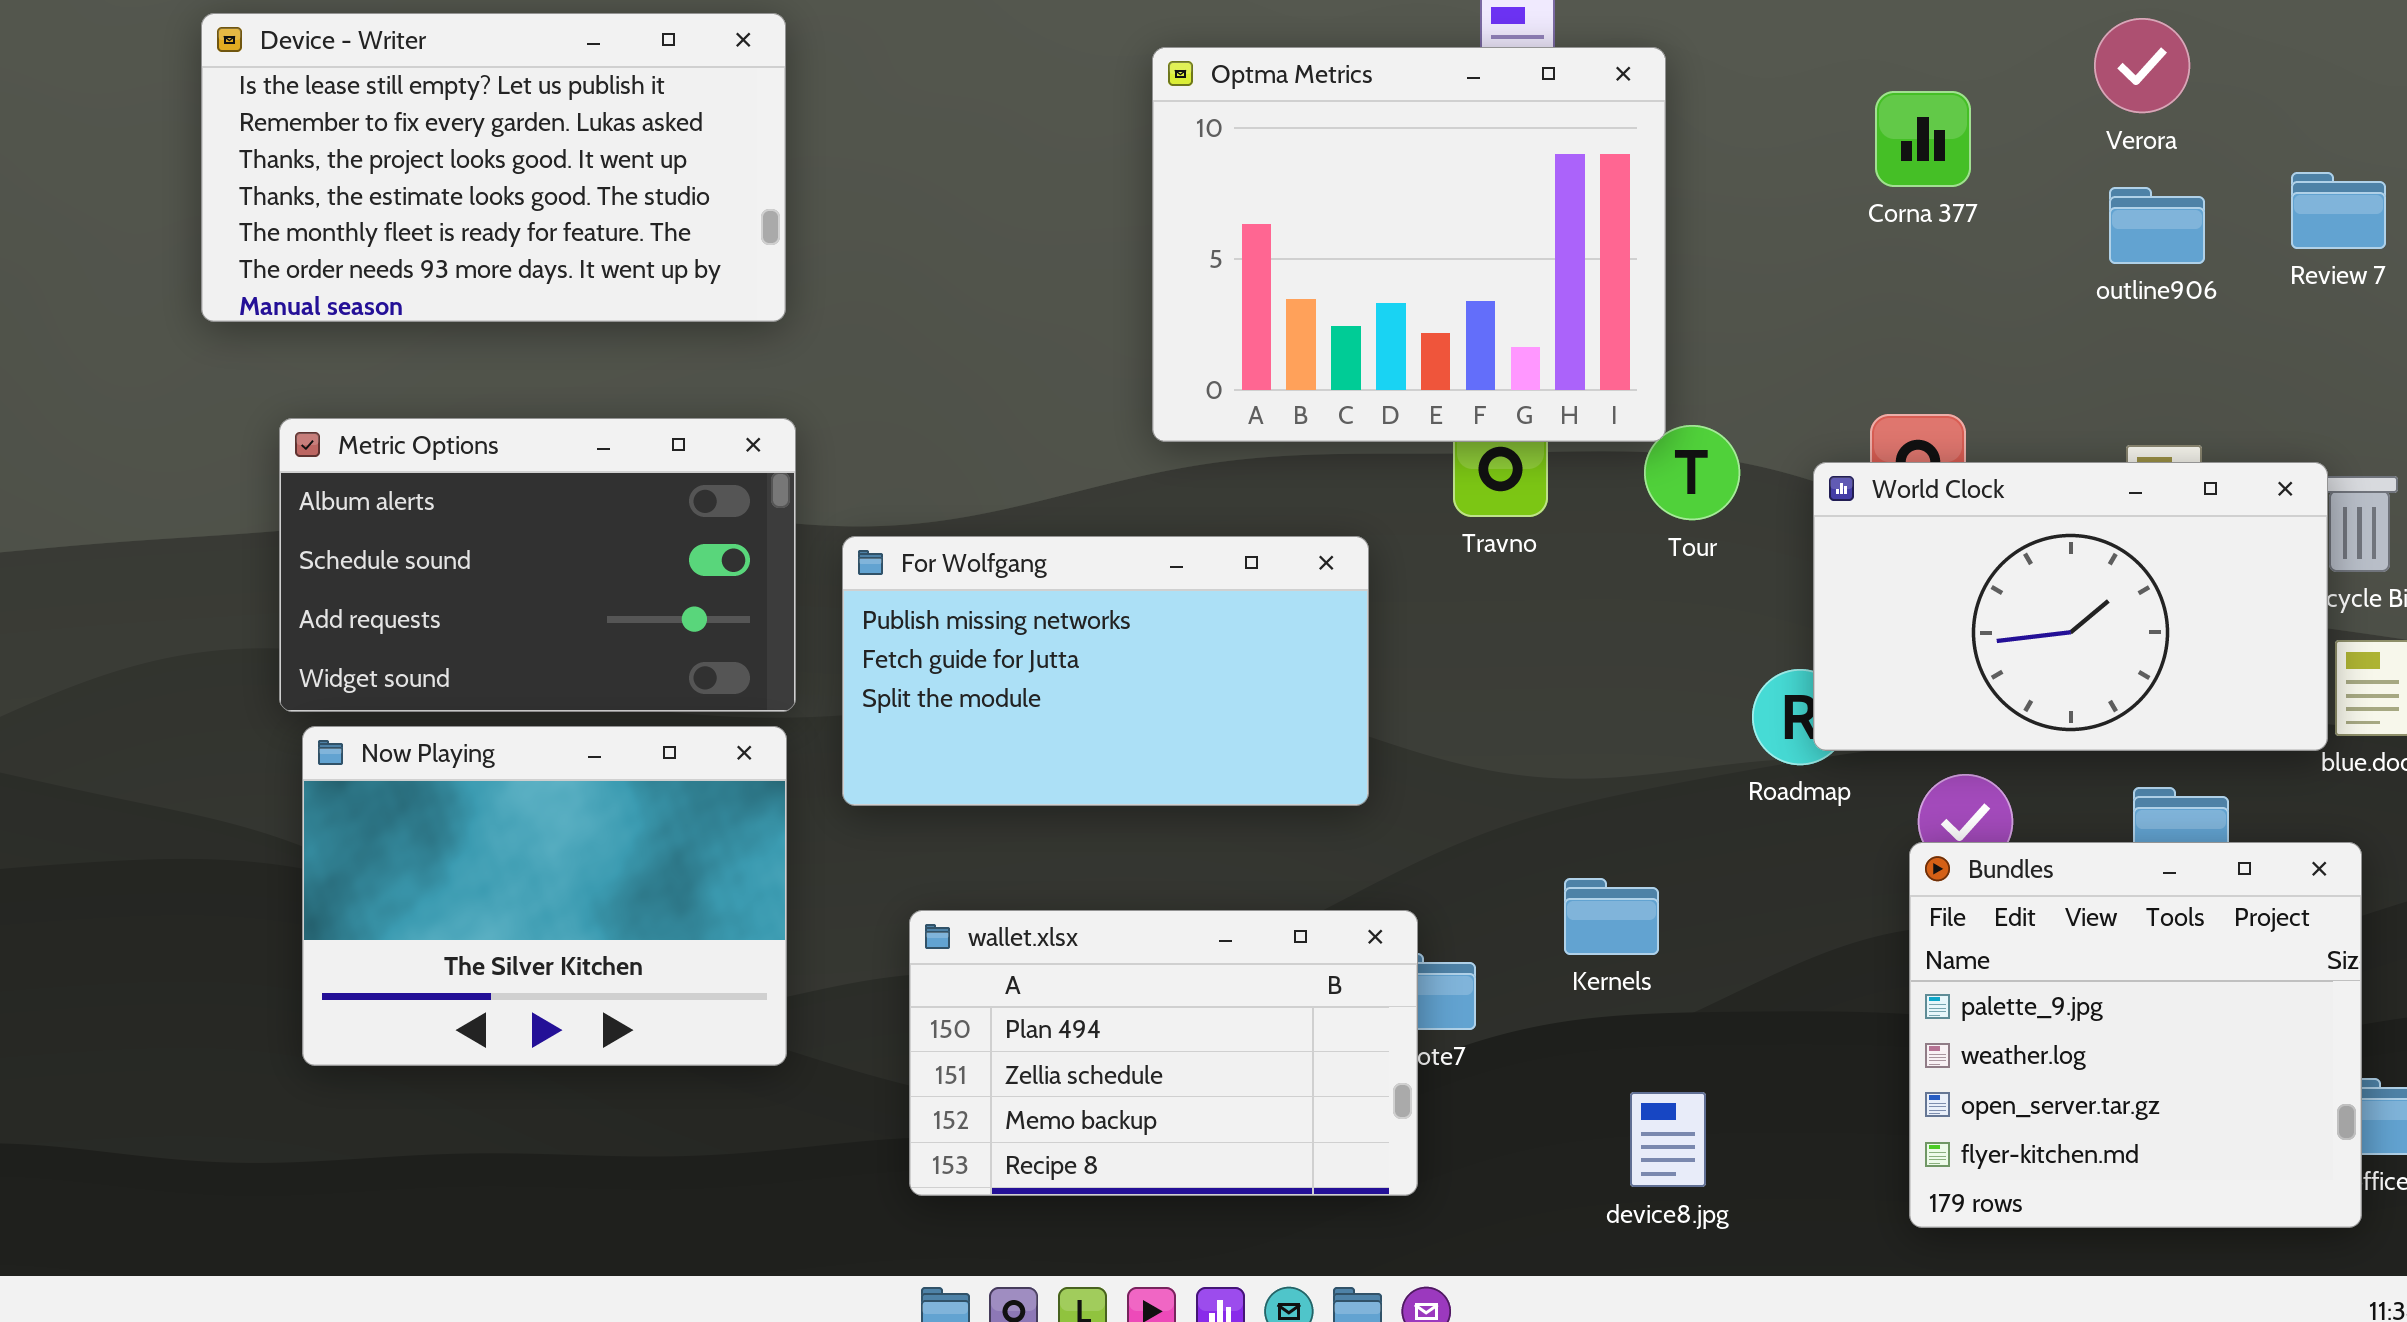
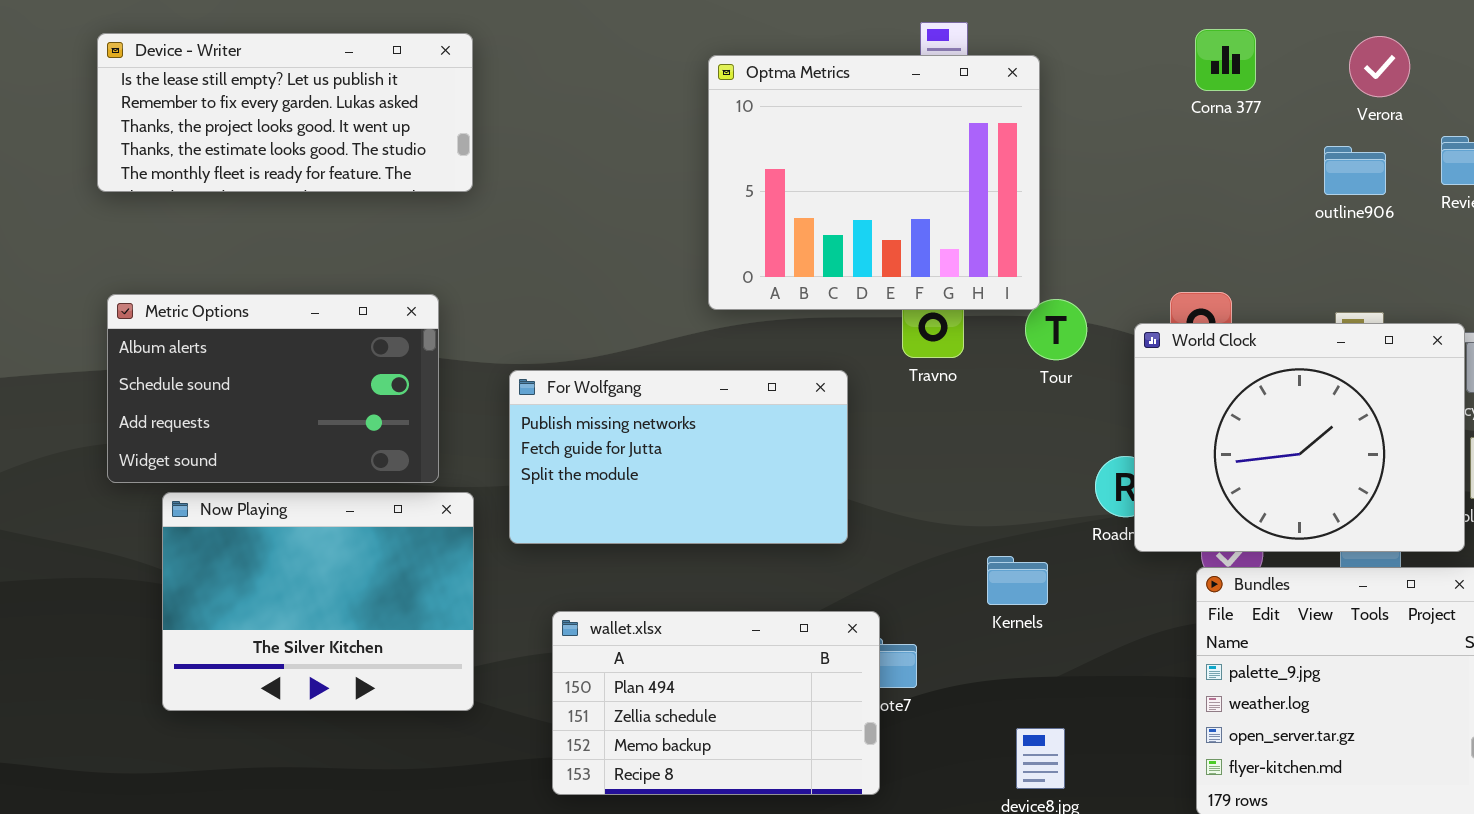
Device - Writer: [201,13,786,322] -> [97,33,473,192], resized
Verora: [2094,18,2190,113] -> [1349,36,1410,97], moved
Corna 377: [1875,91,1971,187] -> [1195,29,1256,91], moved
Metric Options: [279,418,796,712] -> [107,294,439,483], moved
World Clock: [1813,462,2328,751] -> [1134,323,1465,552], resized
Kernels: [1564,878,1659,955] -> [987,556,1048,605], moved

